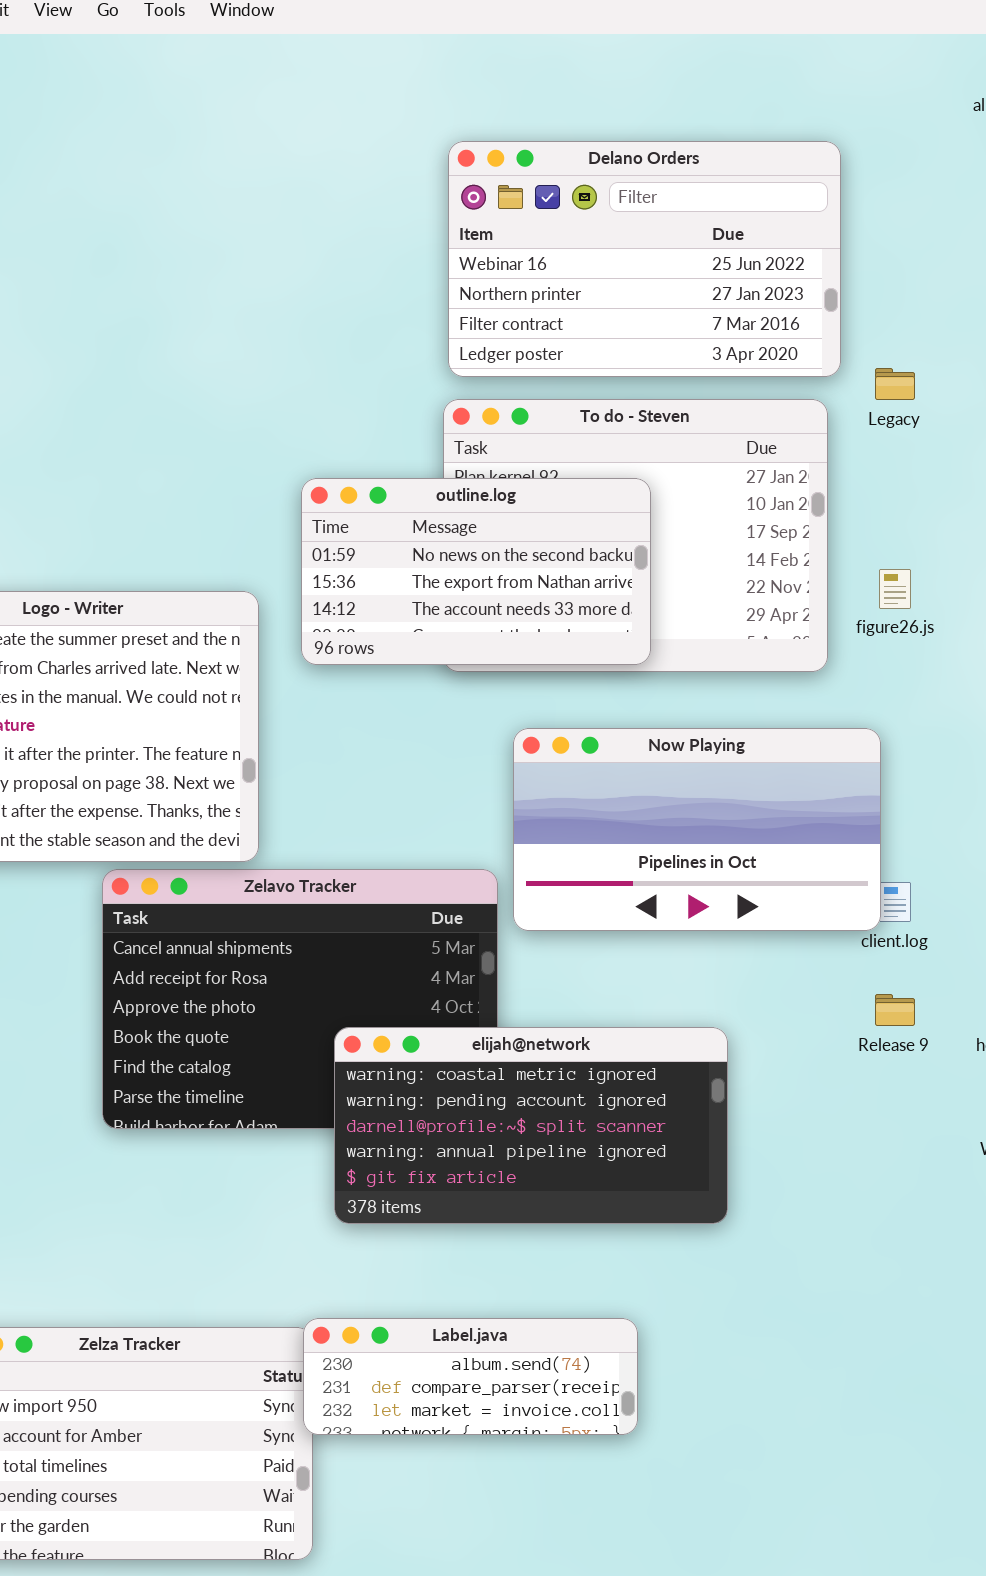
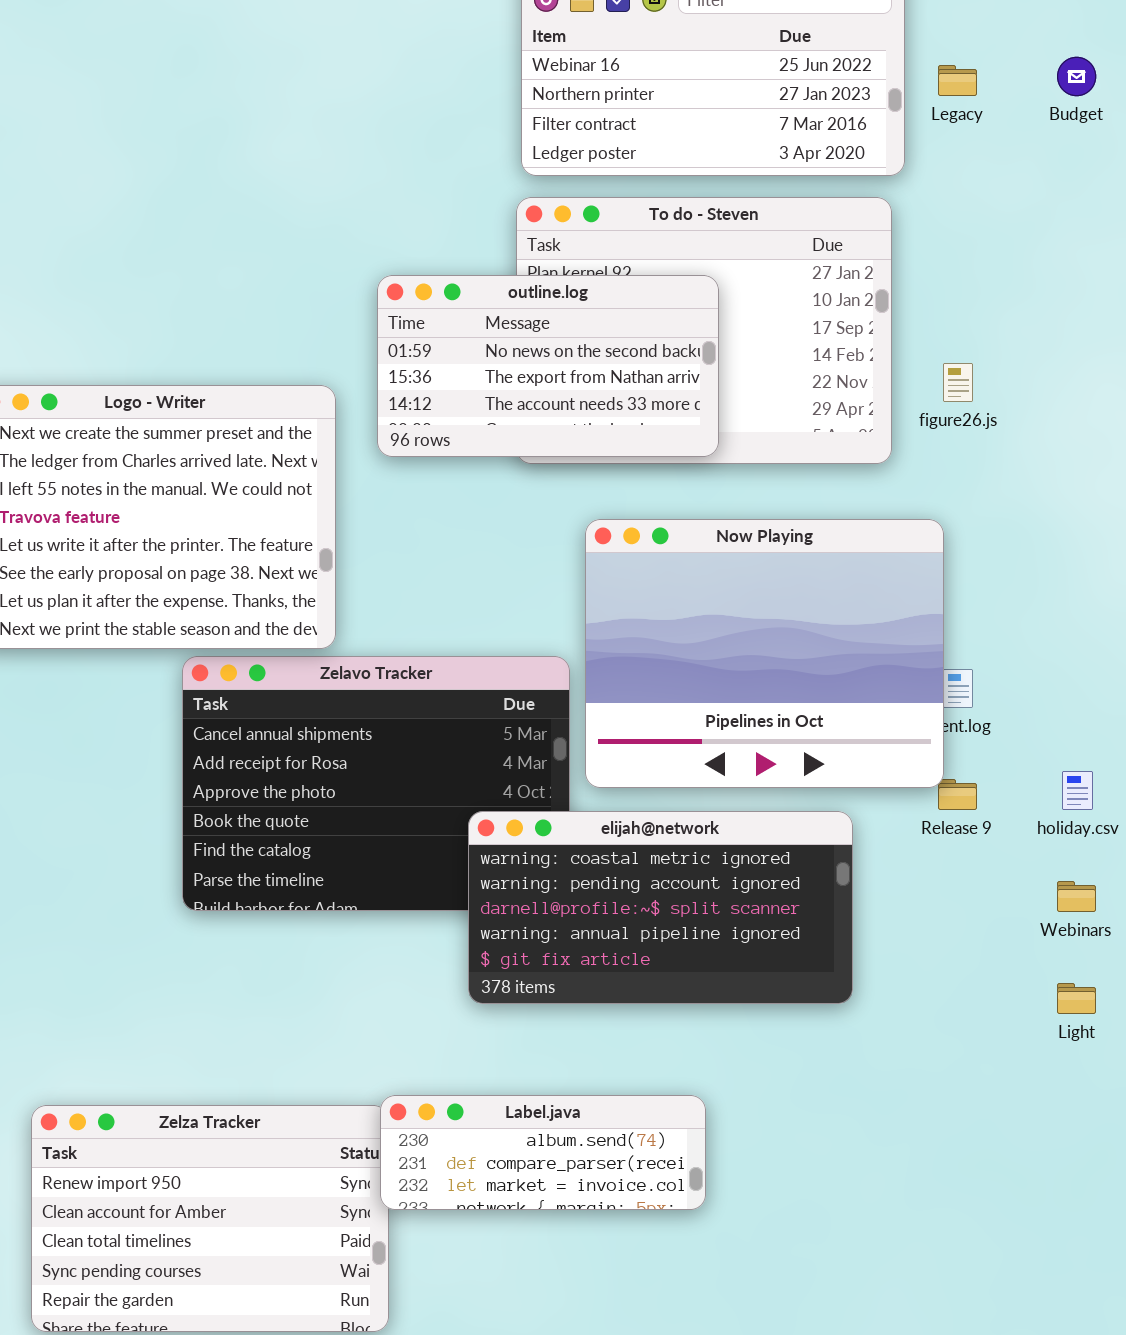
Legacy: [875,368,915,400] -> [938,65,977,96], moved
Now Playing: [513,728,881,931] -> [585,519,944,788], resized
elijah@network: [334,1027,728,1224] -> [468,811,853,1004], moved

